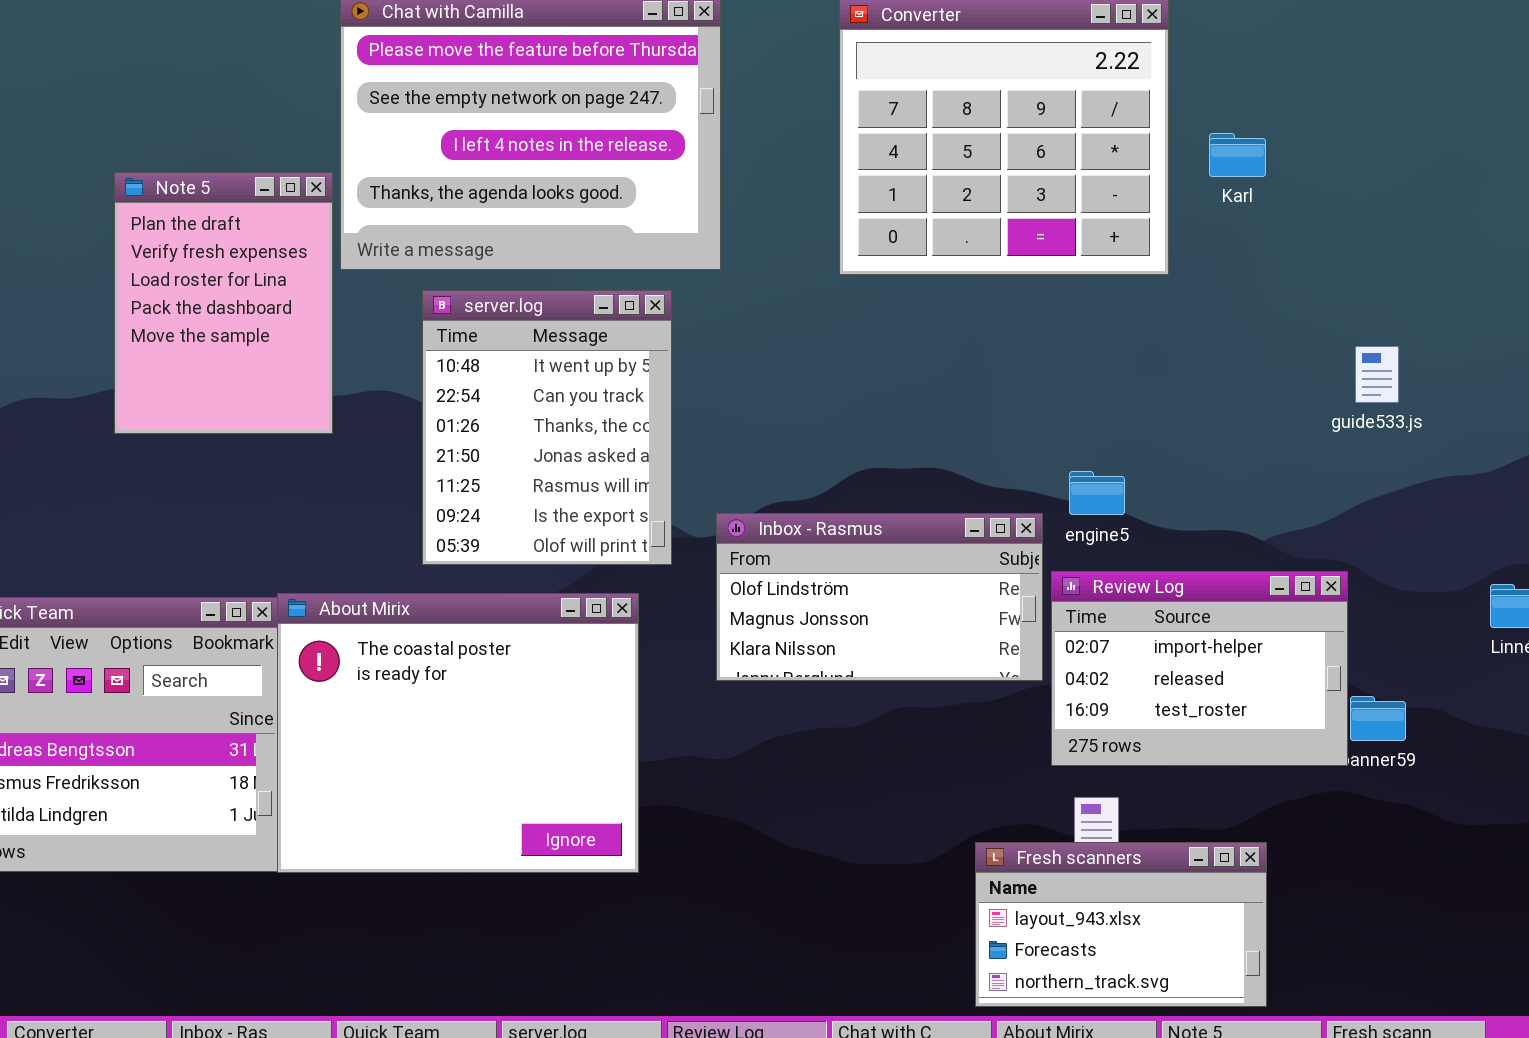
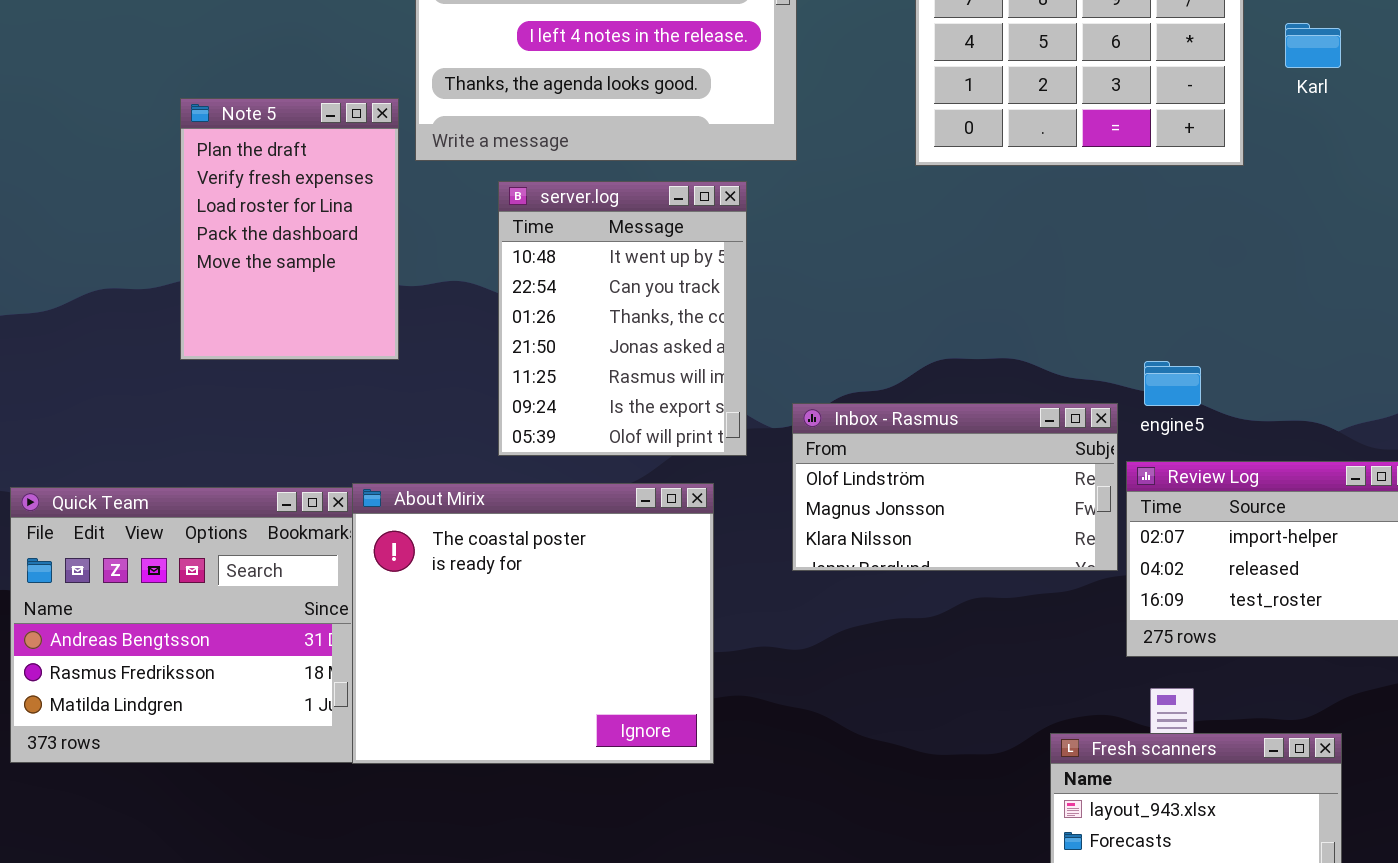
Note 5: [114,172,333,434] -> [180,98,399,360], moved

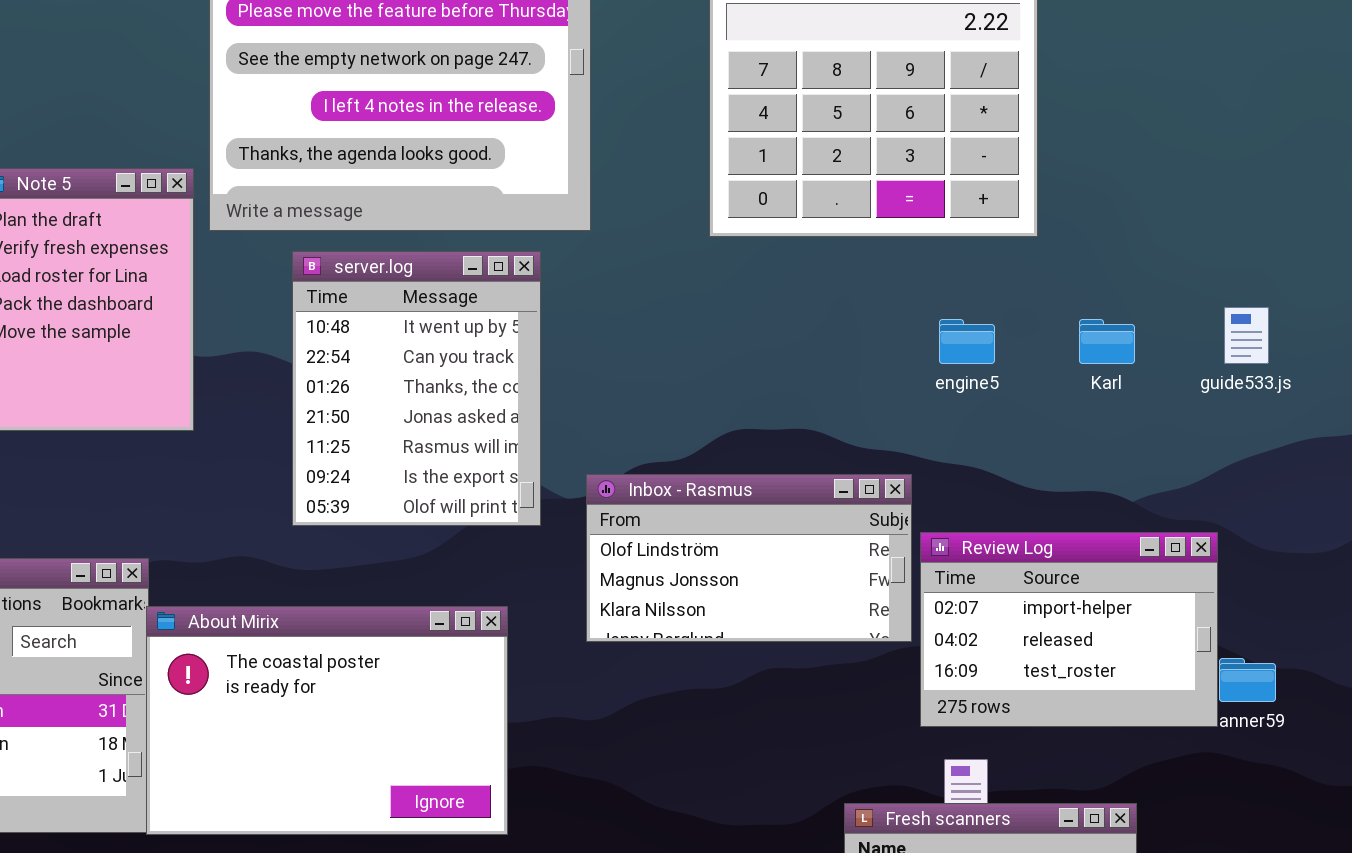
Karl: [1285,23,1341,68] -> [1079,319,1135,364], moved
engine5: [1144,361,1201,406] -> [939,319,995,364], moved
About Mirix: [352,483,714,764] -> [146,606,508,835], resized

